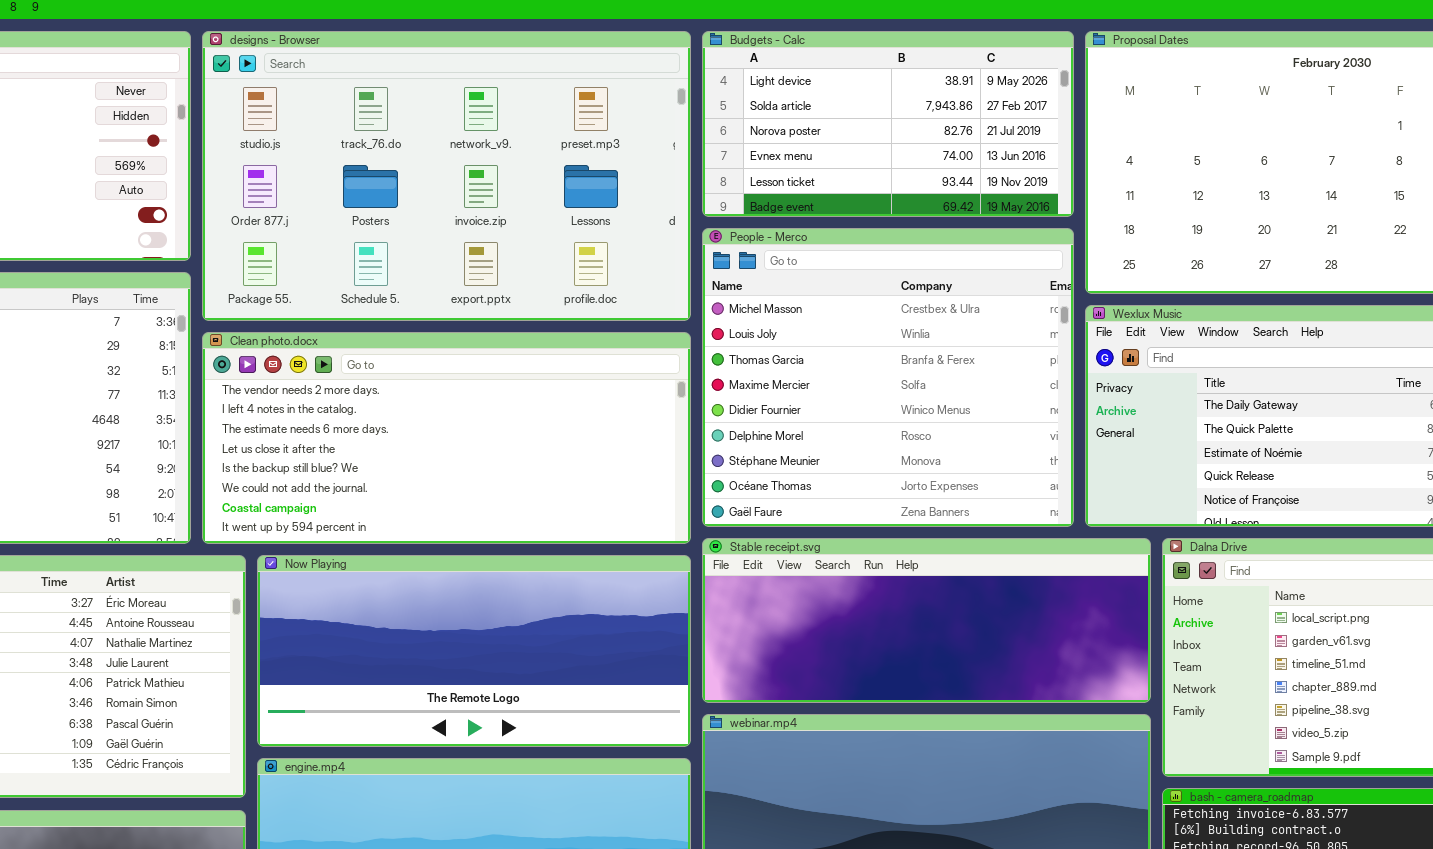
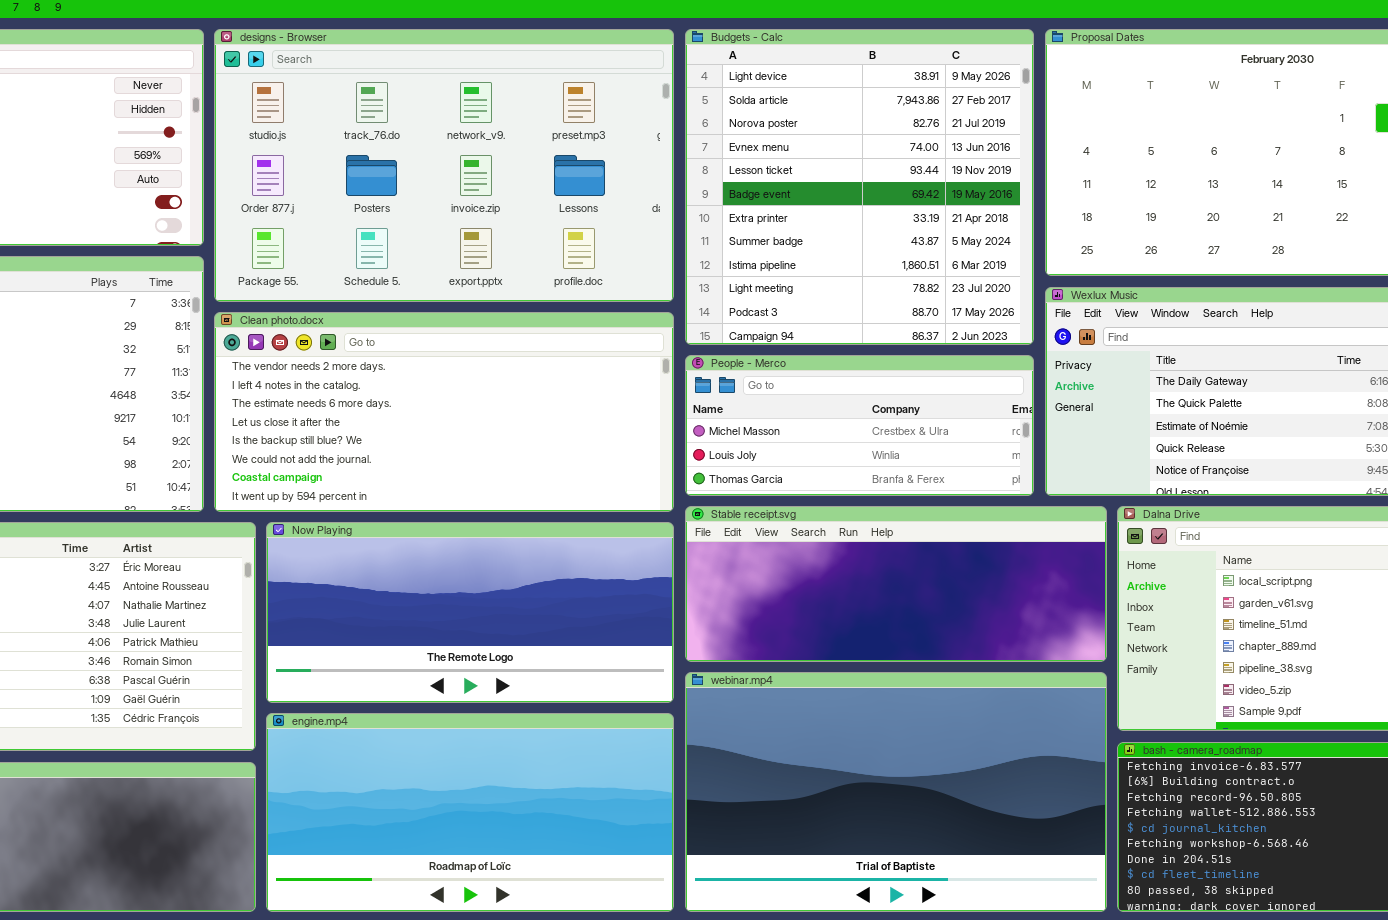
Budgets - Calc: [702,31,1074,217] -> [685,29,1034,345], resized
People - Merco: [702,228,1074,527] -> [685,355,1034,496], resized

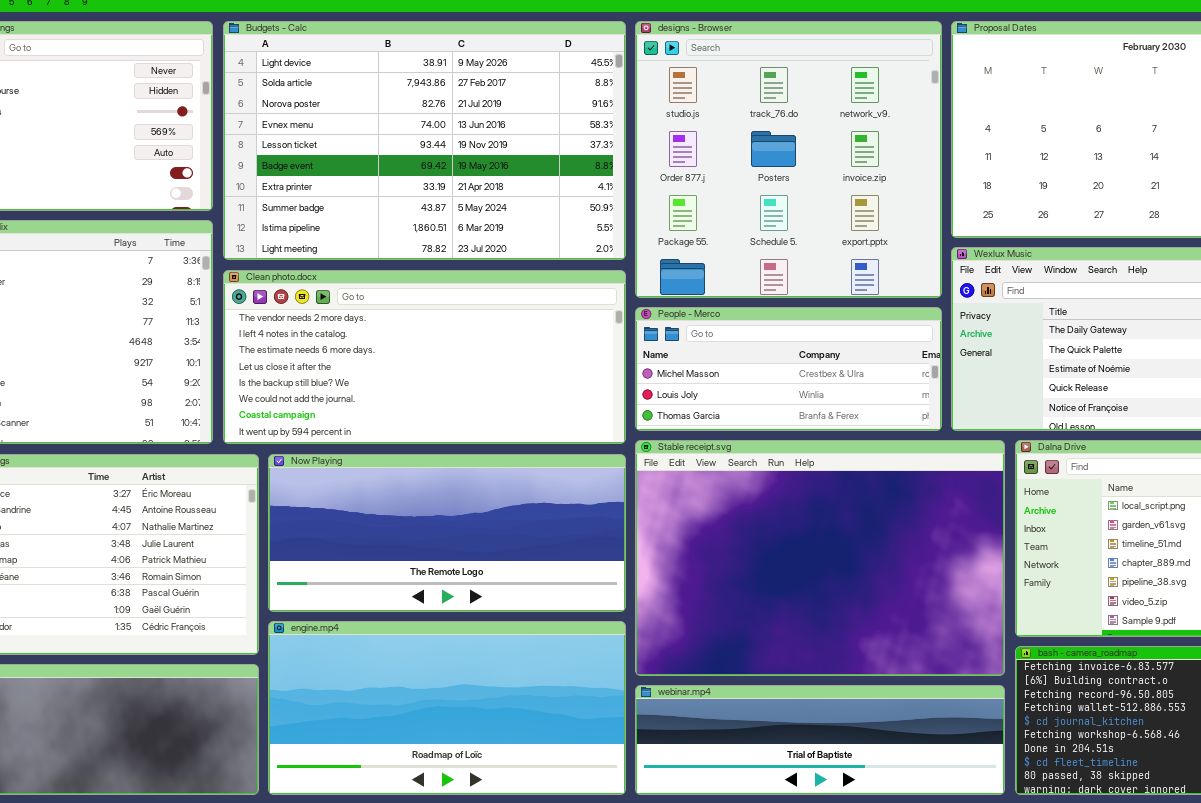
designs - Browser: [214,29,674,302] -> [635,21,942,298], moved, resized
Budgets - Calc: [685,29,1034,345] -> [223,21,626,260], moved, resized
Stable receipt.svg: [685,506,1107,662] -> [635,440,1005,676], resized
webinar.mp4: [685,672,1107,912] -> [635,685,1005,795], resized

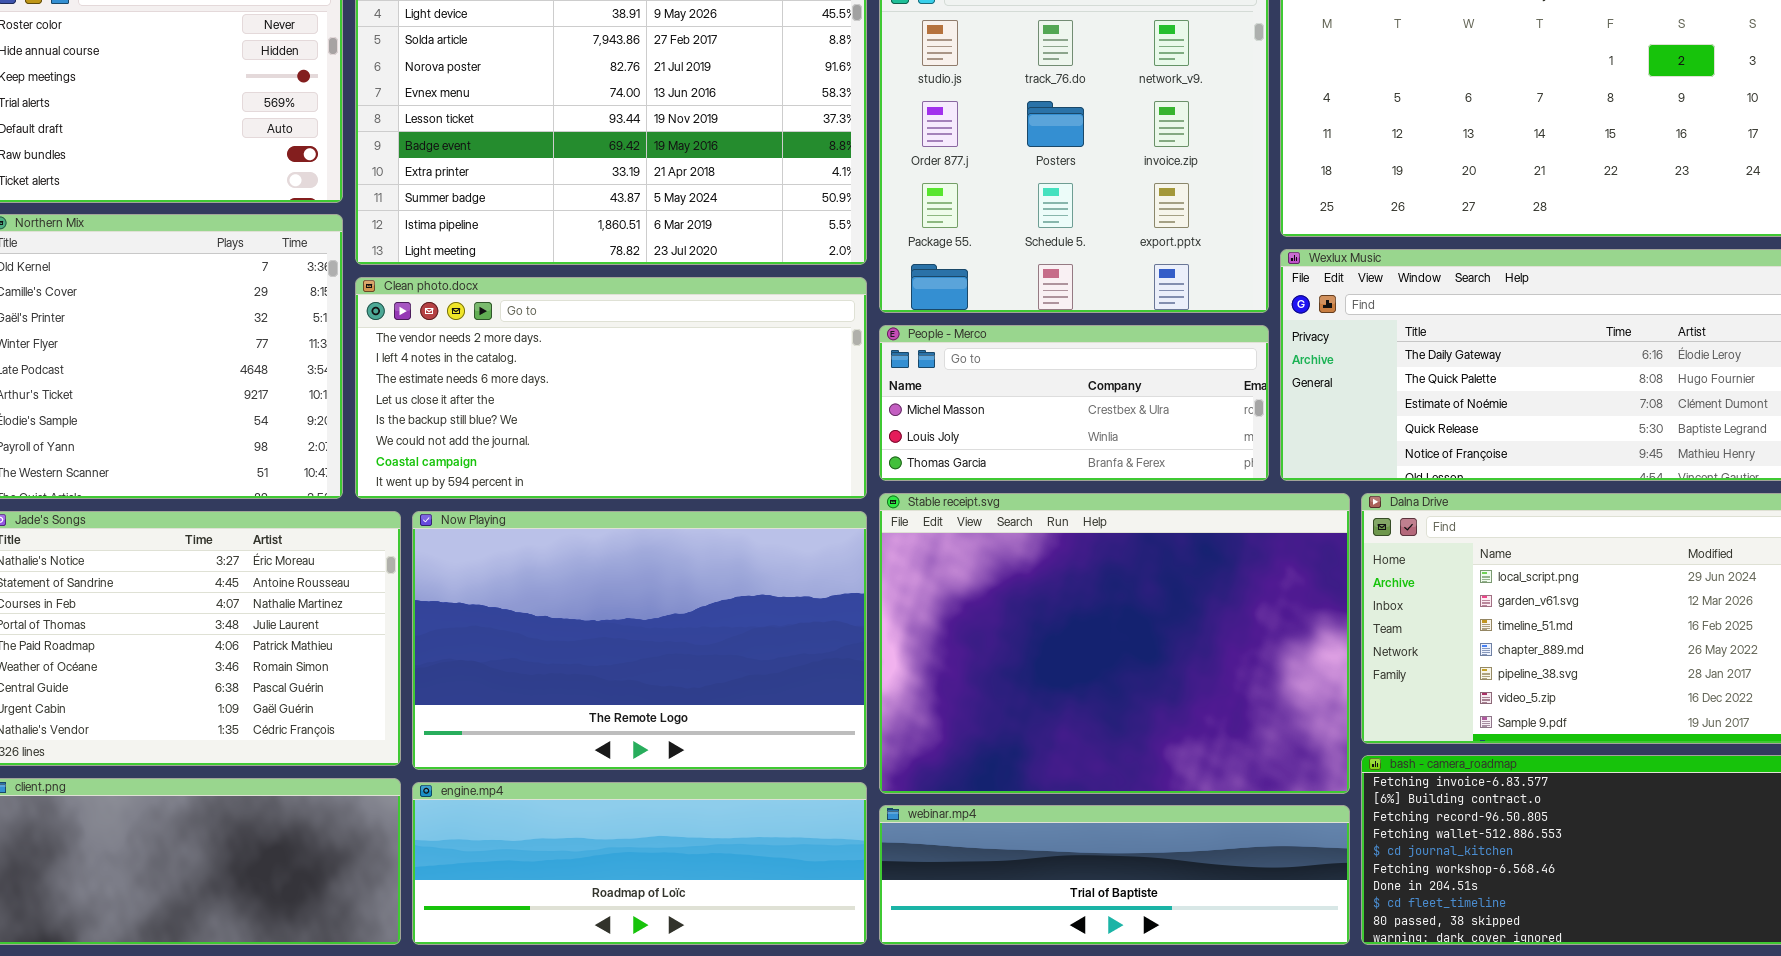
Now Playing: [268,454,626,612] -> [412,511,867,770], resized
engine.mp4: [268,621,626,795] -> [412,782,867,945], resized

